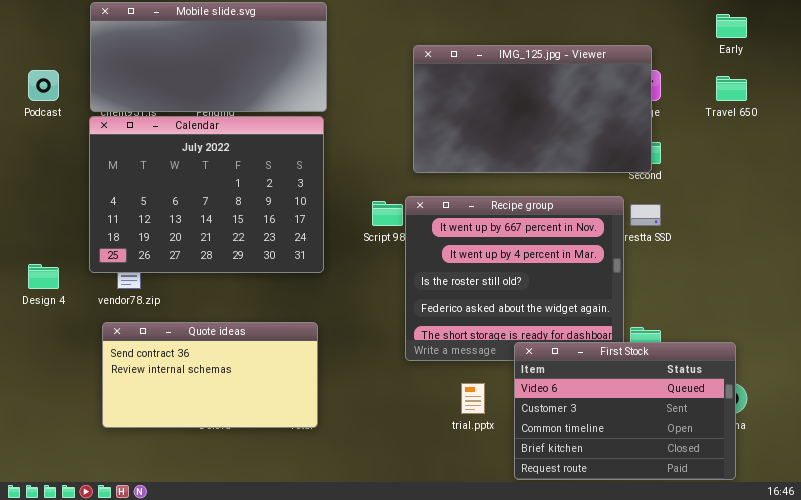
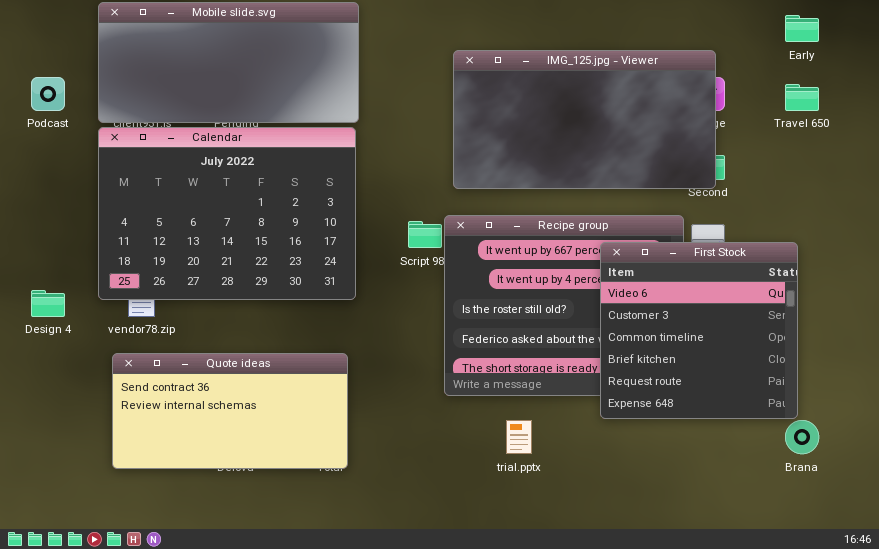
First Stock: [514,342,736,480] -> [600,242,798,419], moved, resized

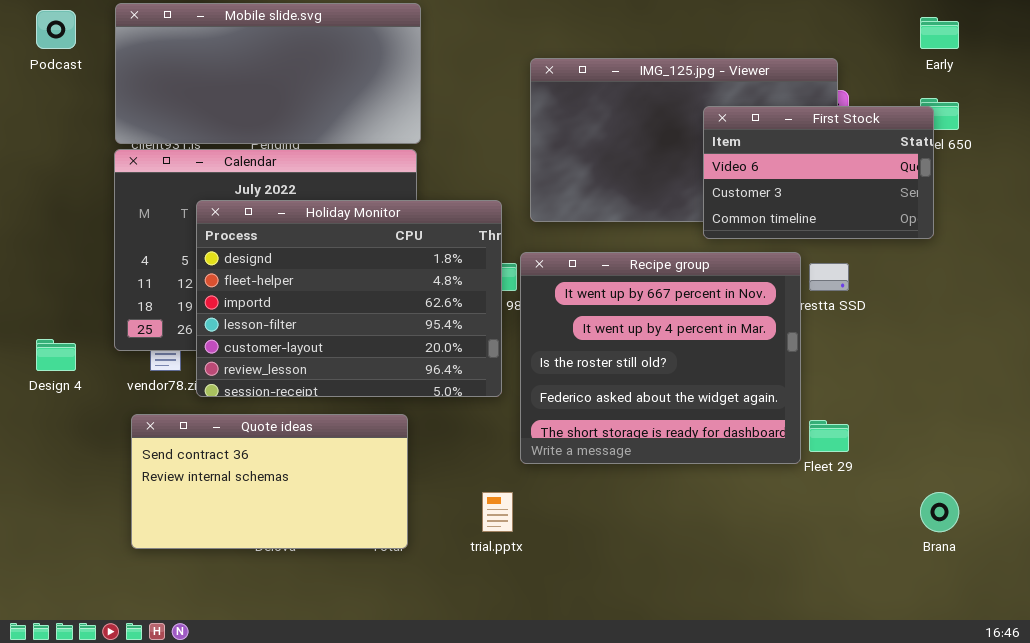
Podcast: [31,77,65,111] -> [36,10,76,49], moved
Holiday Monitor: none -> [196,200,502,397], opened
First Stock: [600,242,798,419] -> [703,106,934,239], moved, resized
trial.pptx: [506,420,532,454] -> [482,492,513,532], moved

